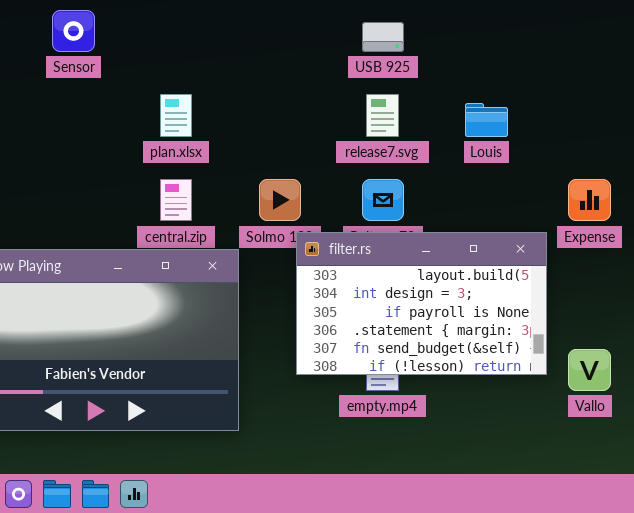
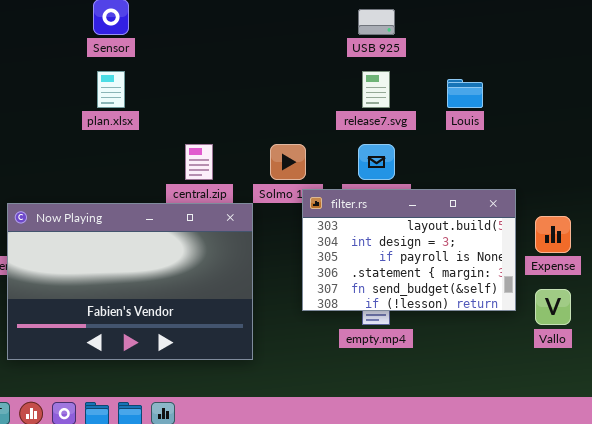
plan.xlsx: [160,94,192,137] -> [97,71,125,108], moved
Expense: [568,179,611,221] -> [535,216,571,253], moved

